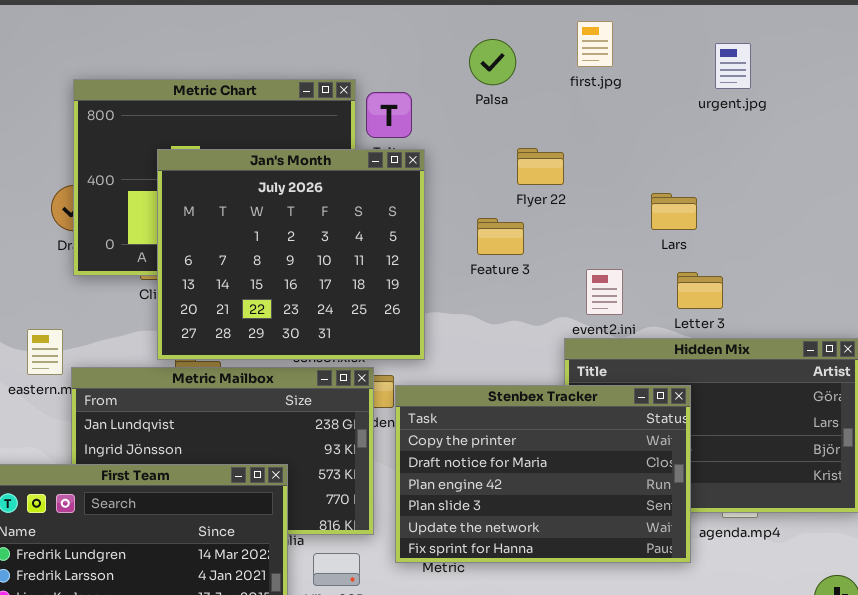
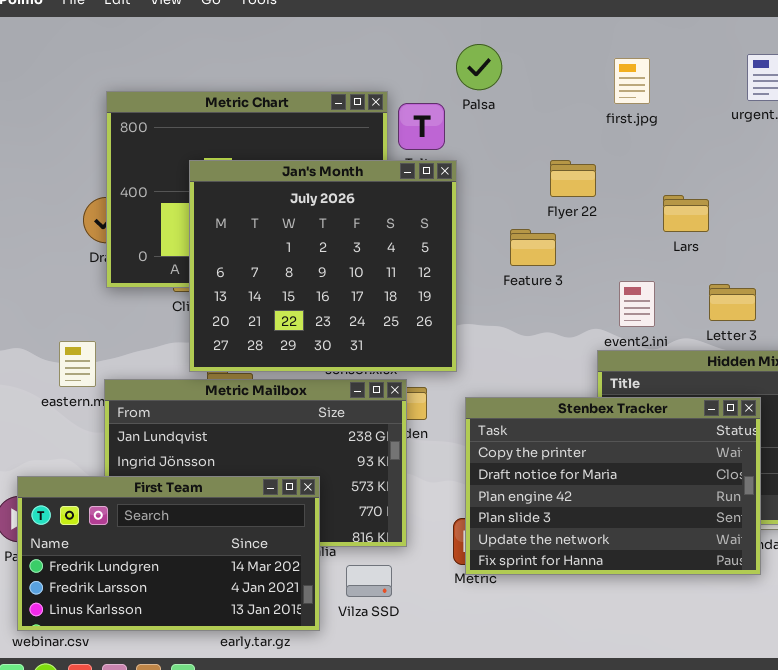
first.jpg: [577,21,613,67] -> [614,58,650,104], moved
Palsa: [469,39,516,85] -> [456,44,502,90], moved
Lars: [651,193,697,230] -> [663,195,709,232], moved
Stenbex Tracker: [395,385,691,563] -> [465,397,761,575], moved

